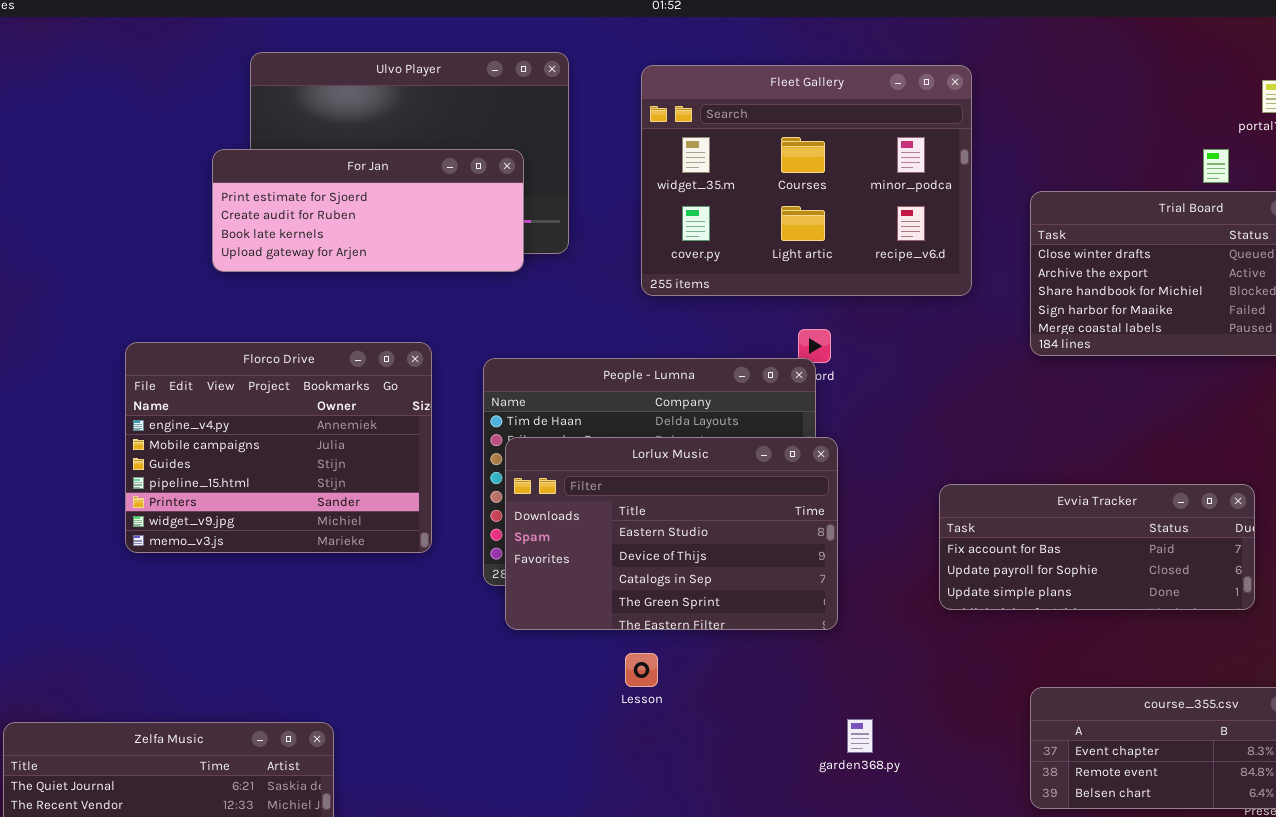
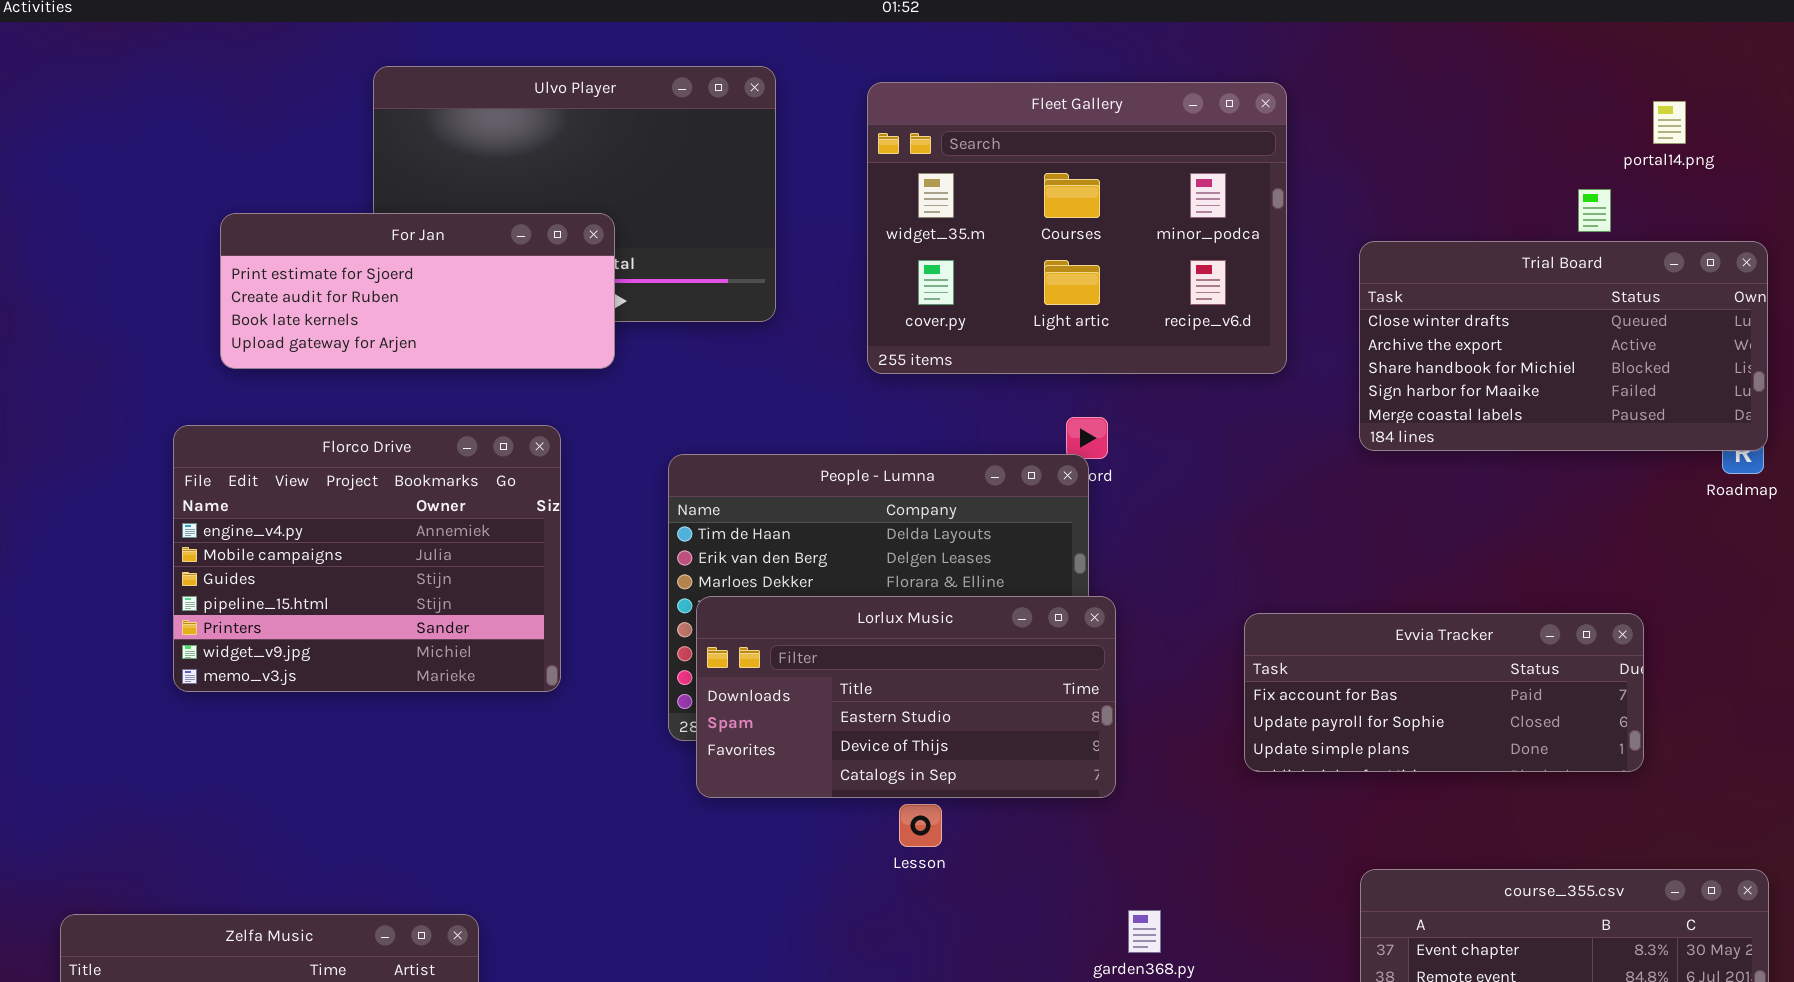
For Jan: [212,149,524,272] -> [220,213,615,369], moved
Florco Drive: [125,342,432,553] -> [173,425,561,692], moved
Lorlux Music: [505,437,838,630] -> [696,596,1116,798], resized
Lesson: [625,653,658,687] -> [899,804,942,847], moved

